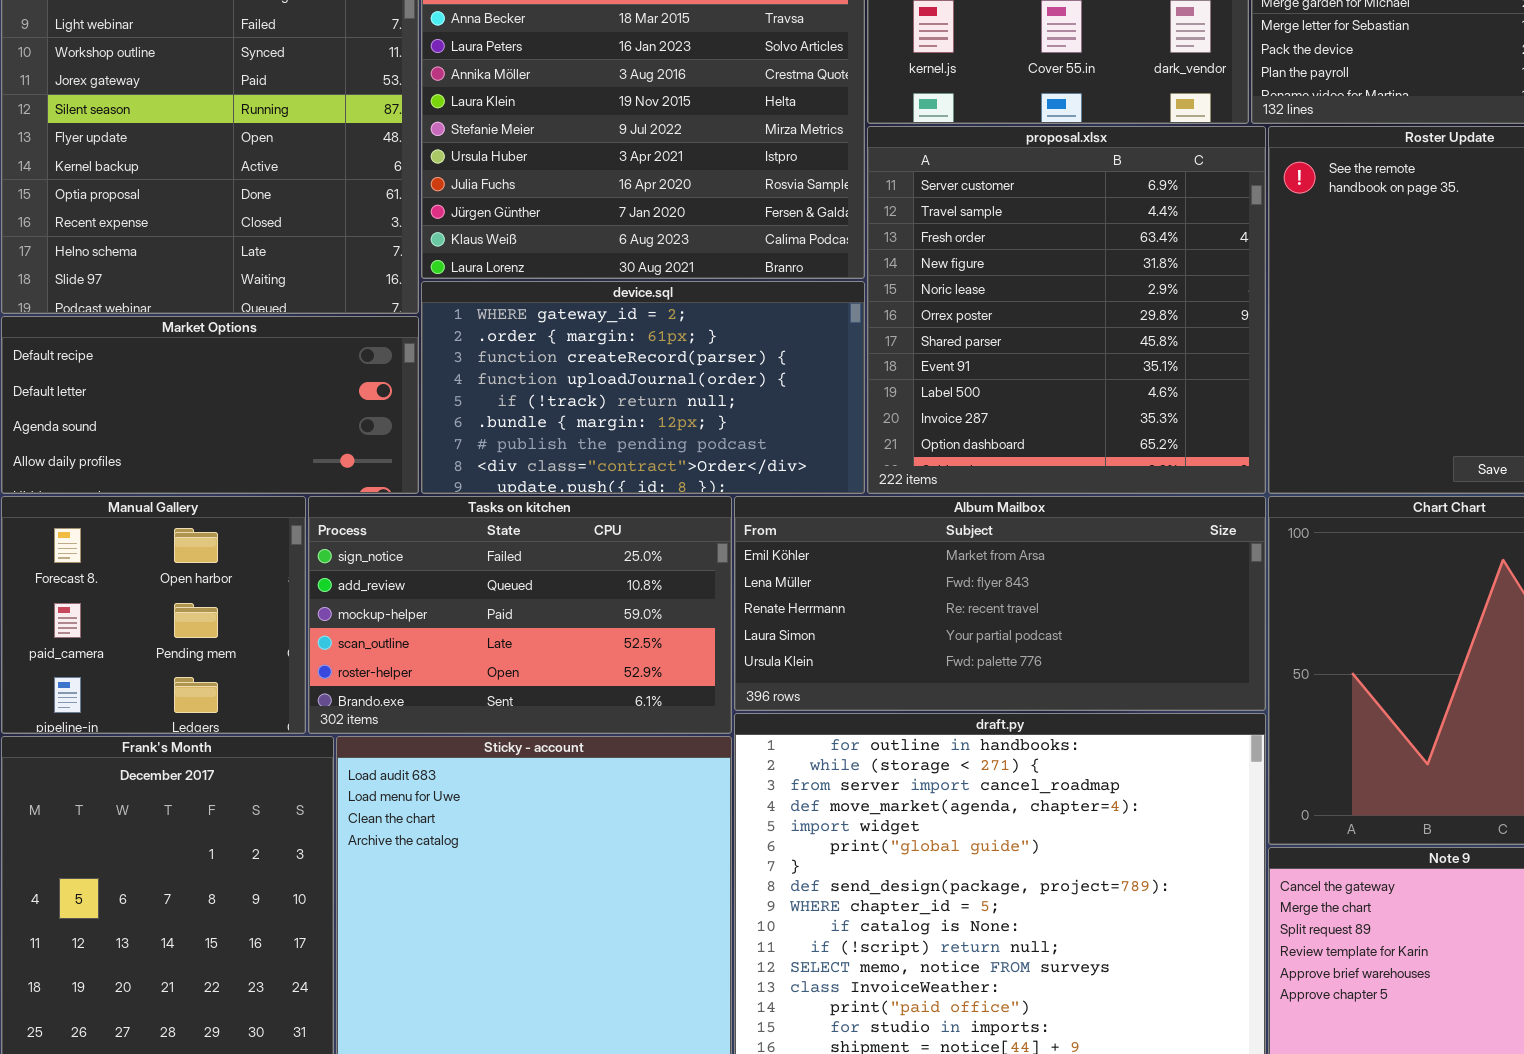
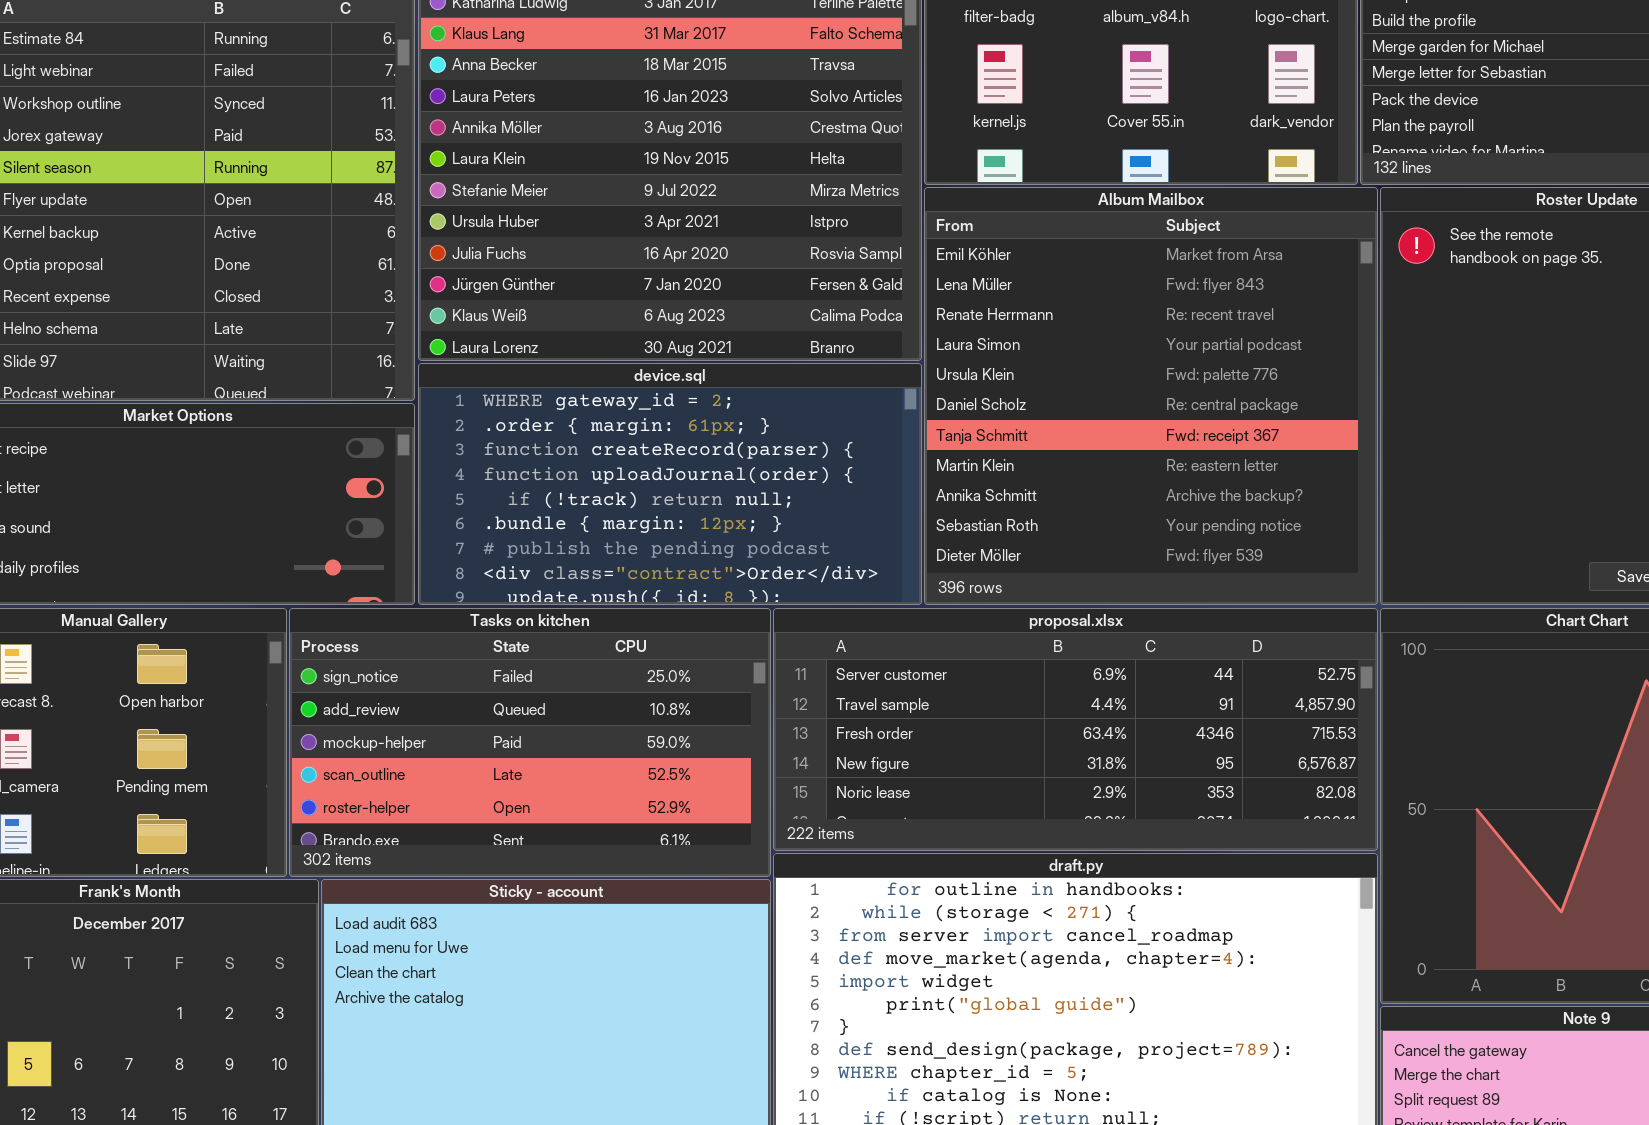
proposal.xlsx: [867,126,1266,494] -> [773,608,1378,851], moved, resized
Album Mailbox: [734,496,1266,711] -> [924,187,1378,605], moved, resized

